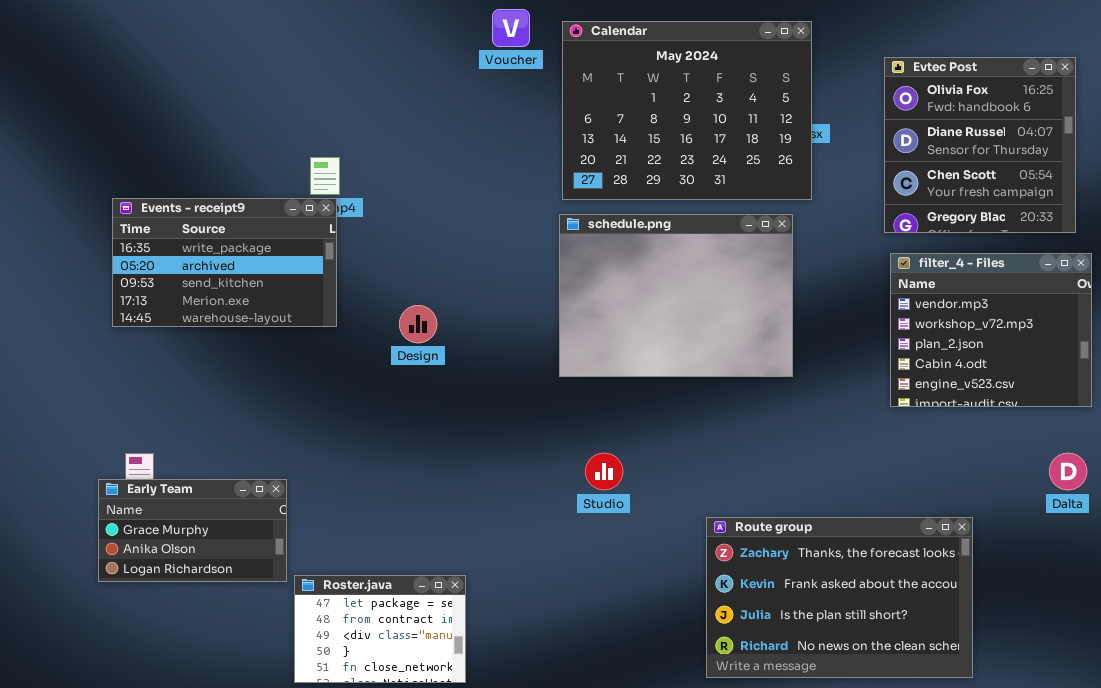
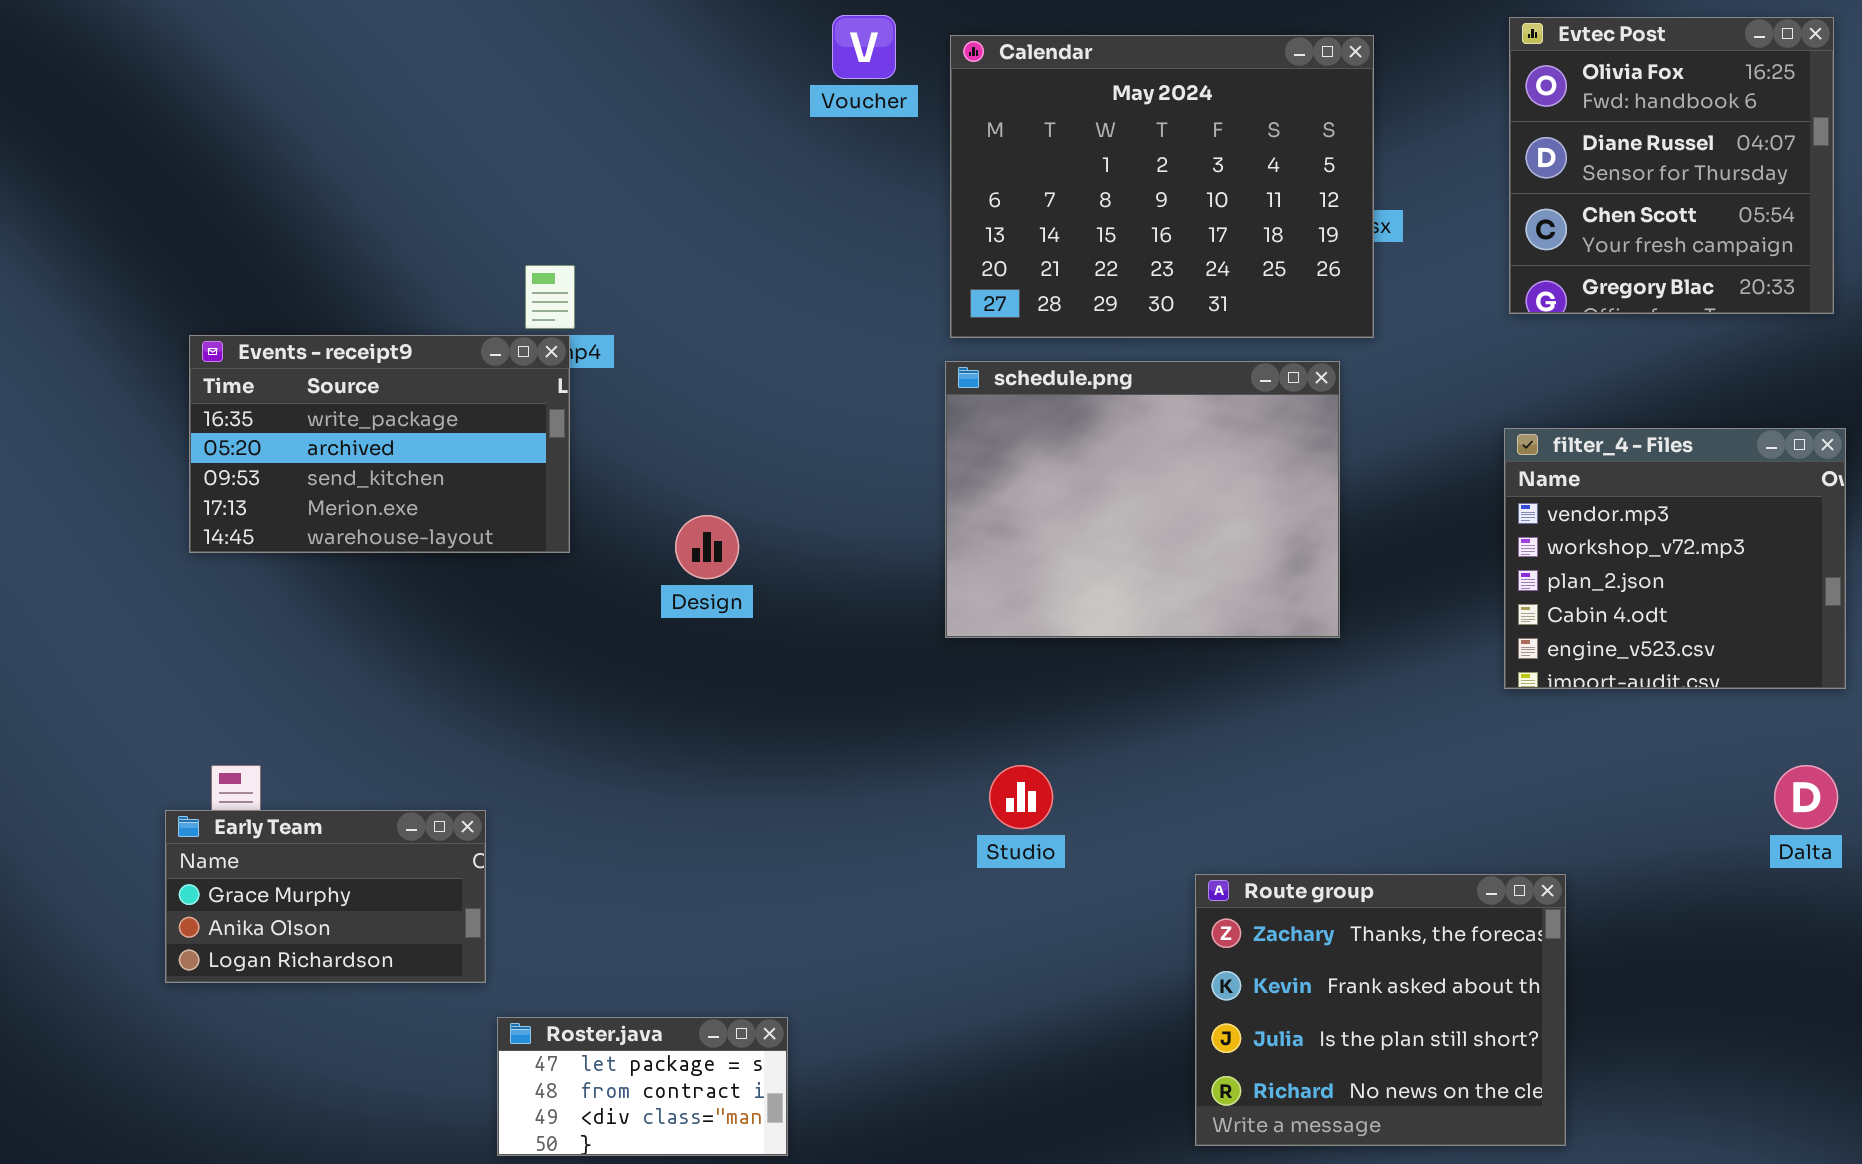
Evtec Post: [884,57,1076,233] -> [1509,17,1834,314], moved
Route group: [706,517,973,678] -> [1195,874,1566,1146], resized
Roster.java: [294,575,466,683] -> [497,1017,788,1156], resized

